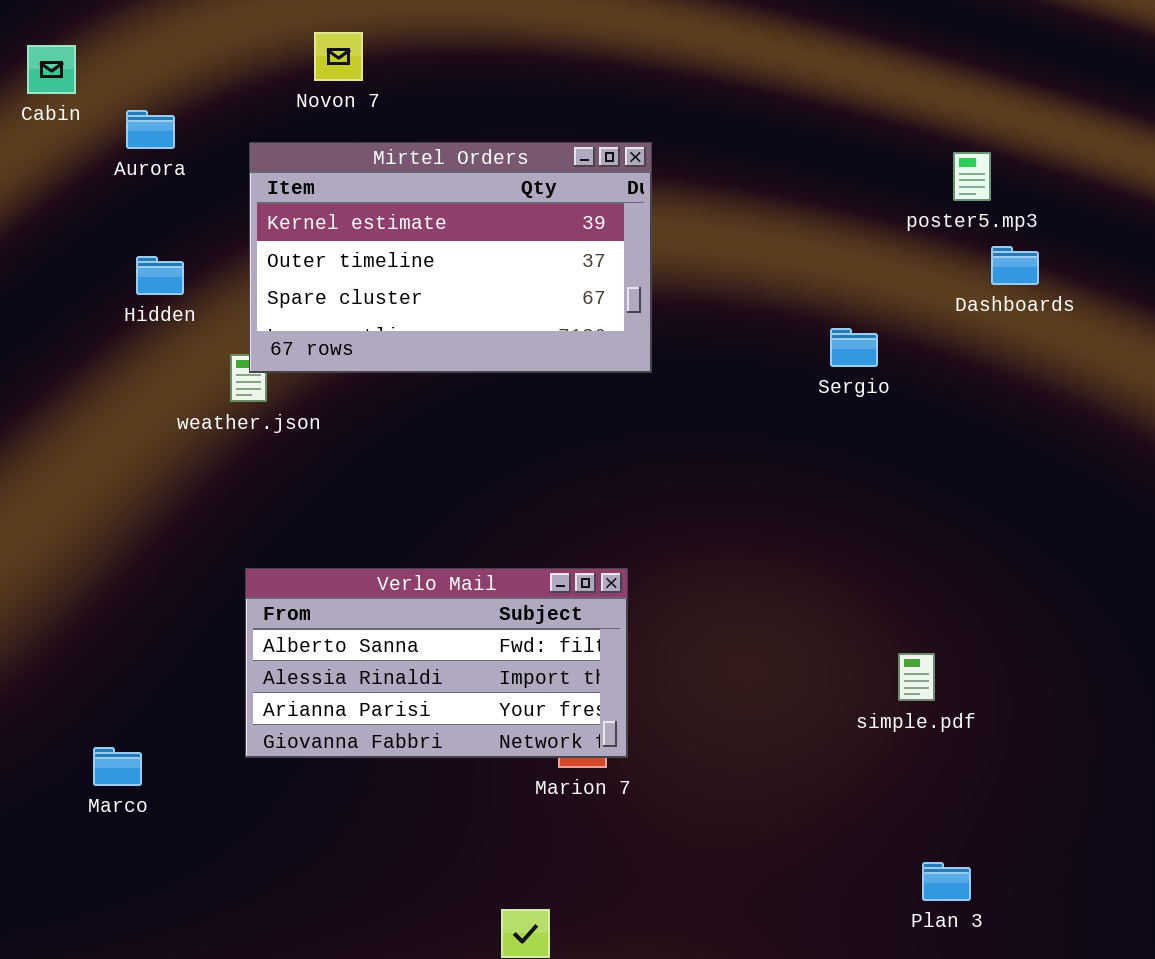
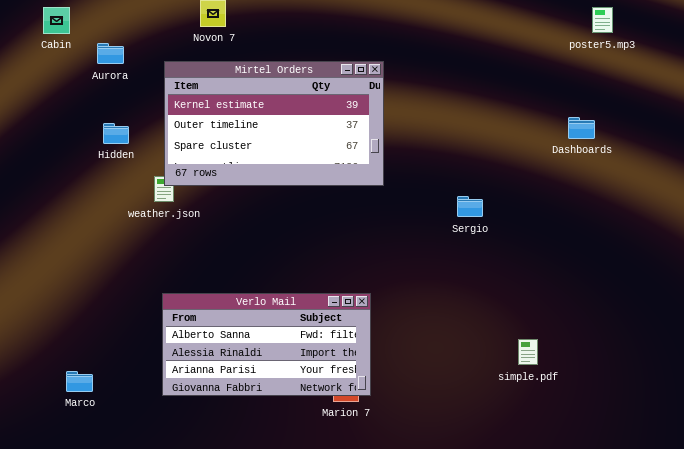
poster5.mp3: [953,152,991,201] -> [592,7,613,33], moved
Sergio: [830,328,878,367] -> [457,196,483,217], moved
Marco: [93,747,142,786] -> [66,371,93,392], moved

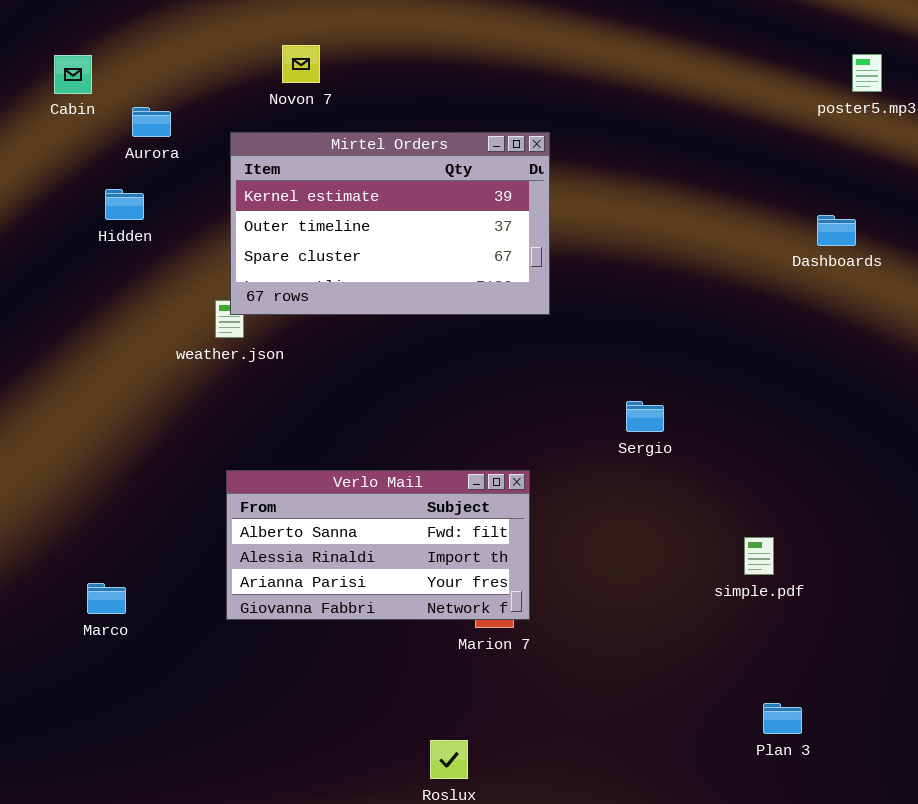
Hidden: [103,123,129,144] -> [105,189,144,220], moved
Sergio: [457,196,483,217] -> [626,401,664,432], moved

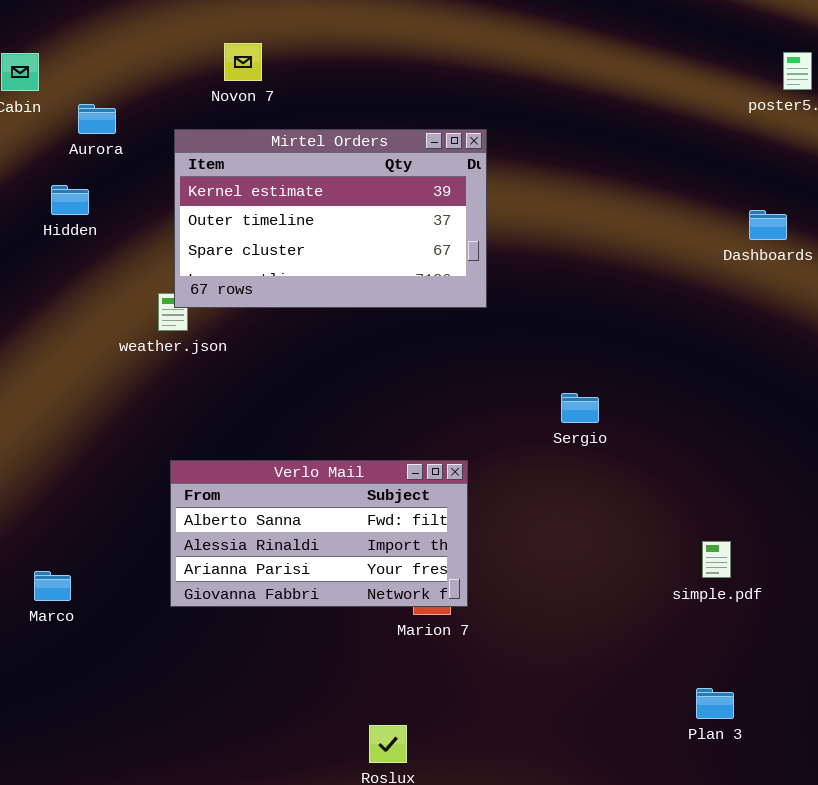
simple.pdf: [744,537,774,575] -> [702,541,731,578], moved

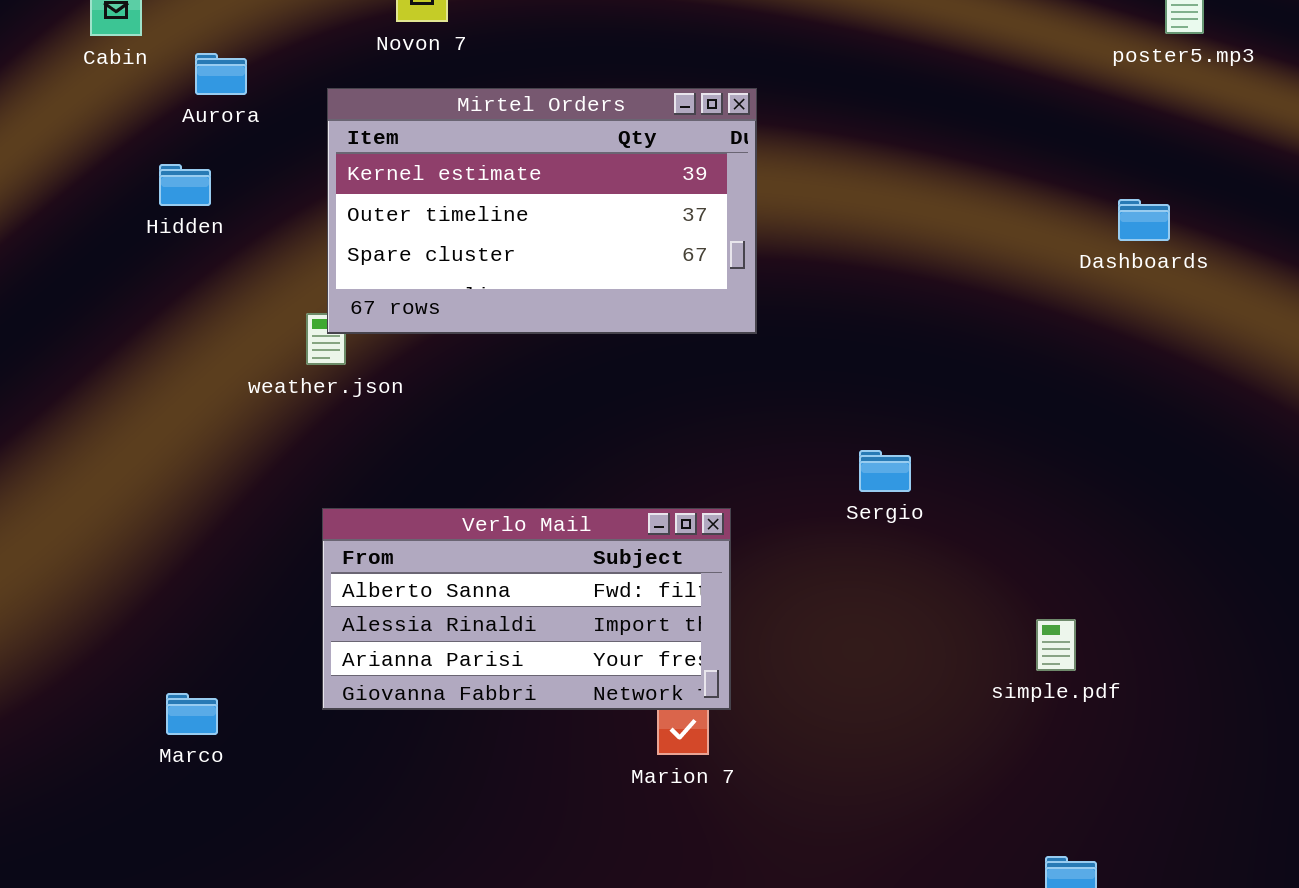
Verlo Mail: [170,460,468,607] -> [322,508,731,710], moved
simple.pdf: [702,541,731,578] -> [1036,619,1076,671], moved
Marco: [34,571,71,601] -> [166,693,218,735], moved

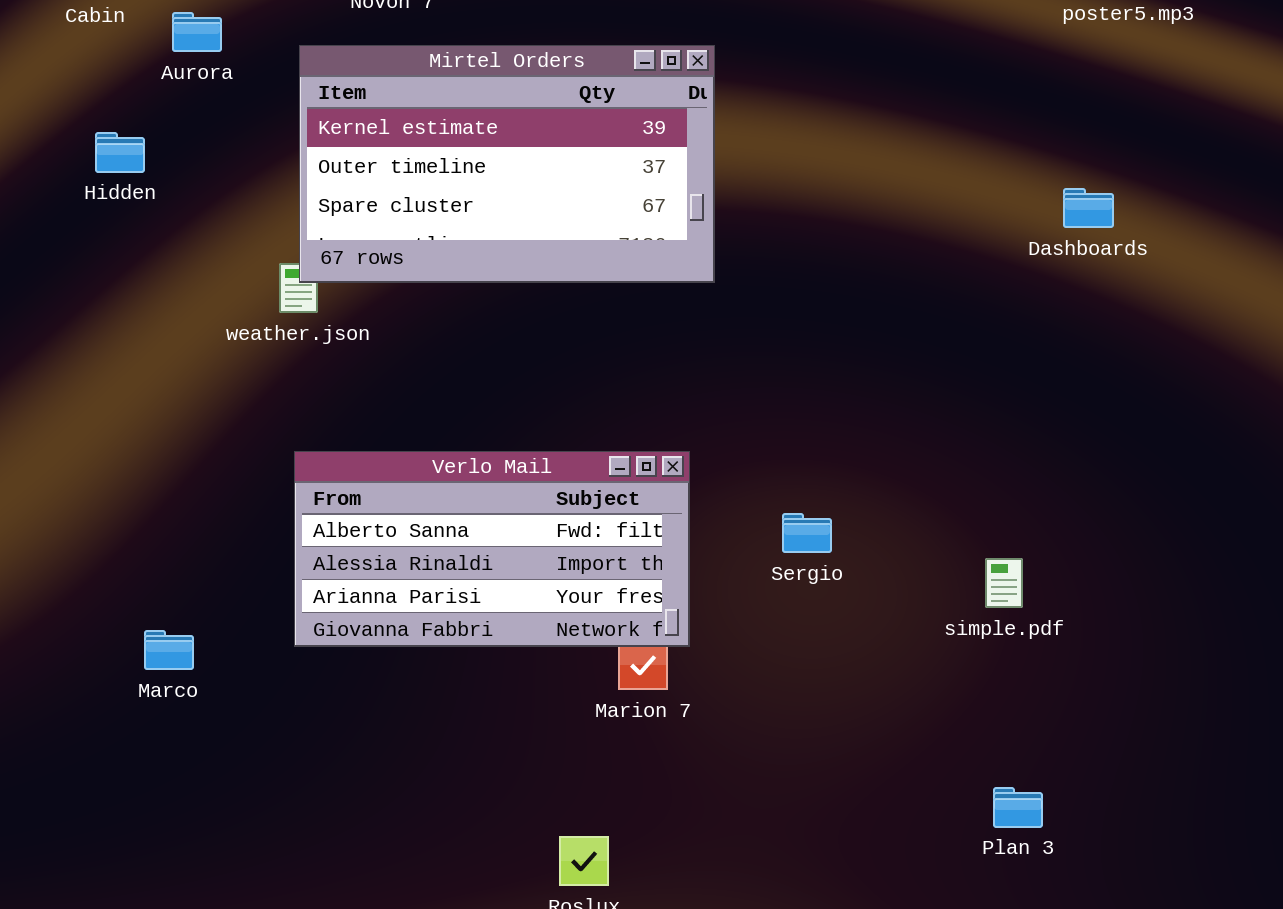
Hidden: [159,164,211,206] -> [95,132,145,173], moved
Dashboards: [1118,199,1170,241] -> [1063,188,1114,228], moved
Sergio: [859,450,911,492] -> [782,513,832,553], moved

